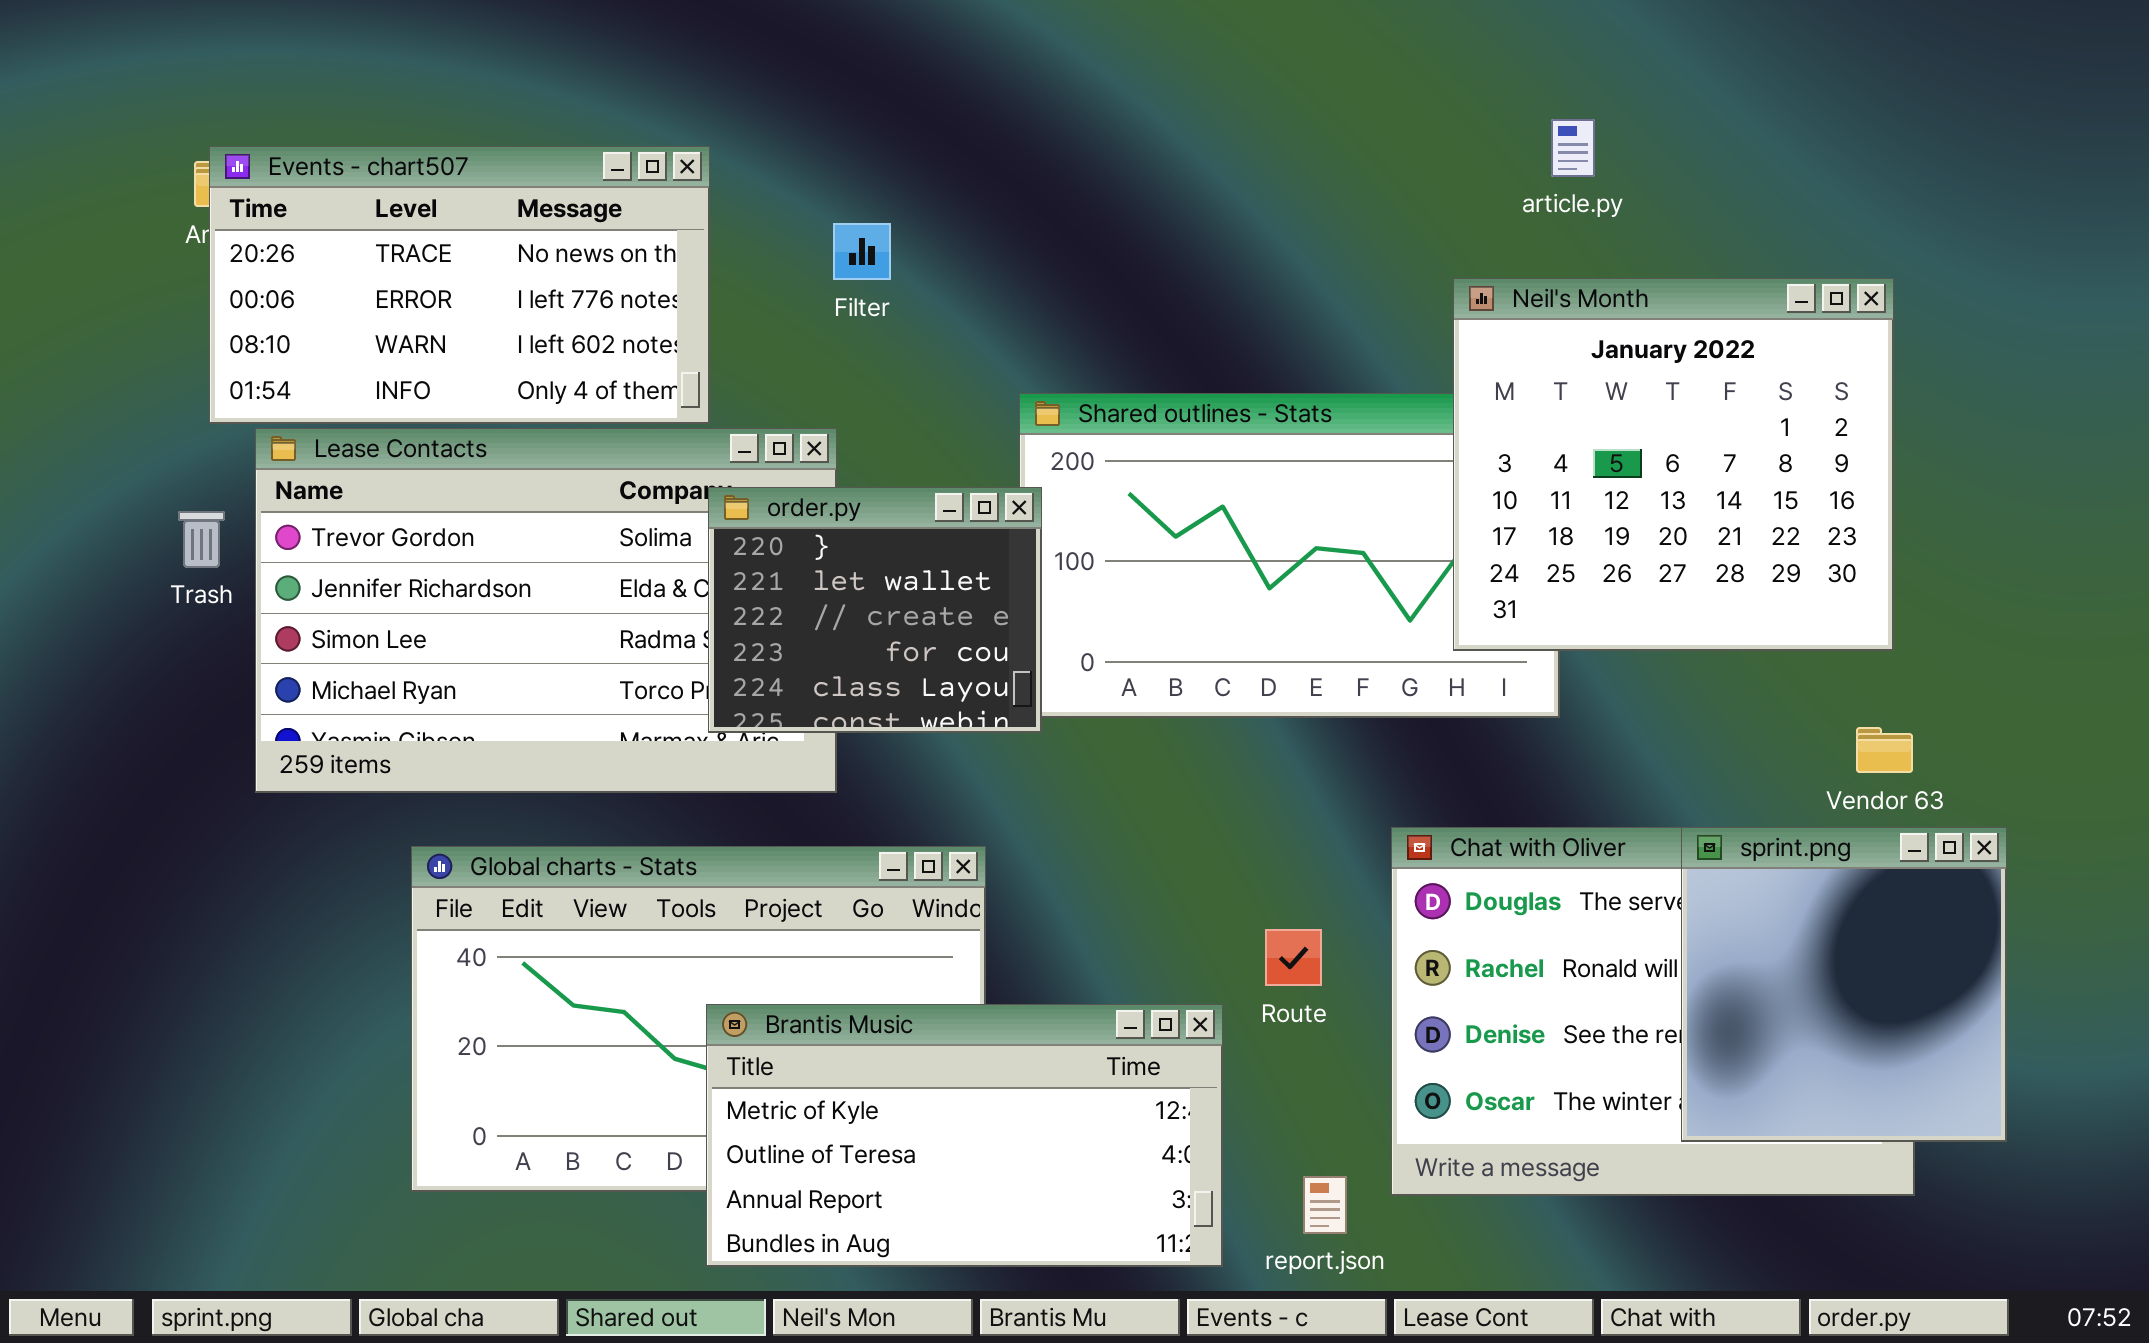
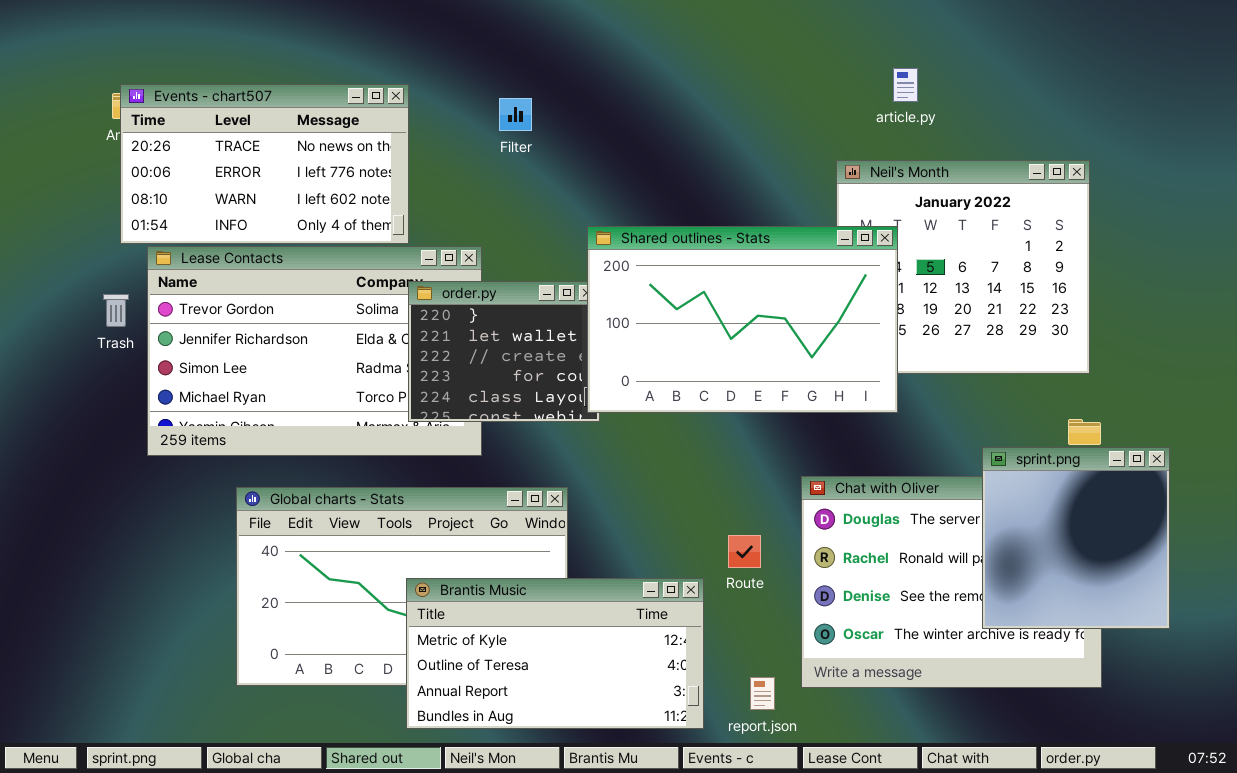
Filter: [833,223,891,280] -> [499,98,532,131], moved
Shared outlines - Stats: [1019,393,1560,718] -> [587,226,898,413], raised
sprint.png: [1681,827,2007,1142] -> [982,447,1170,629], moved

